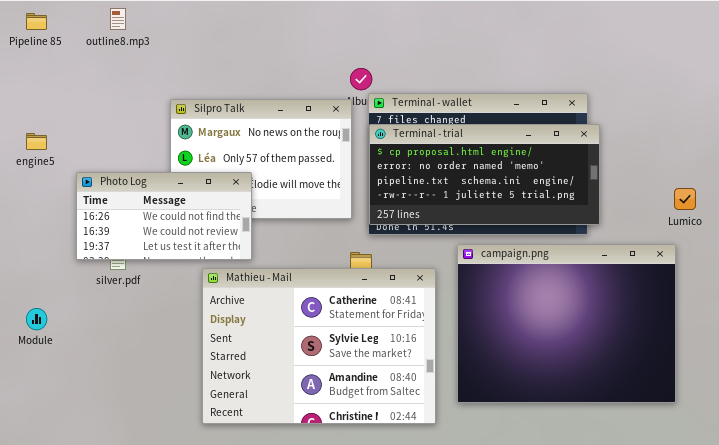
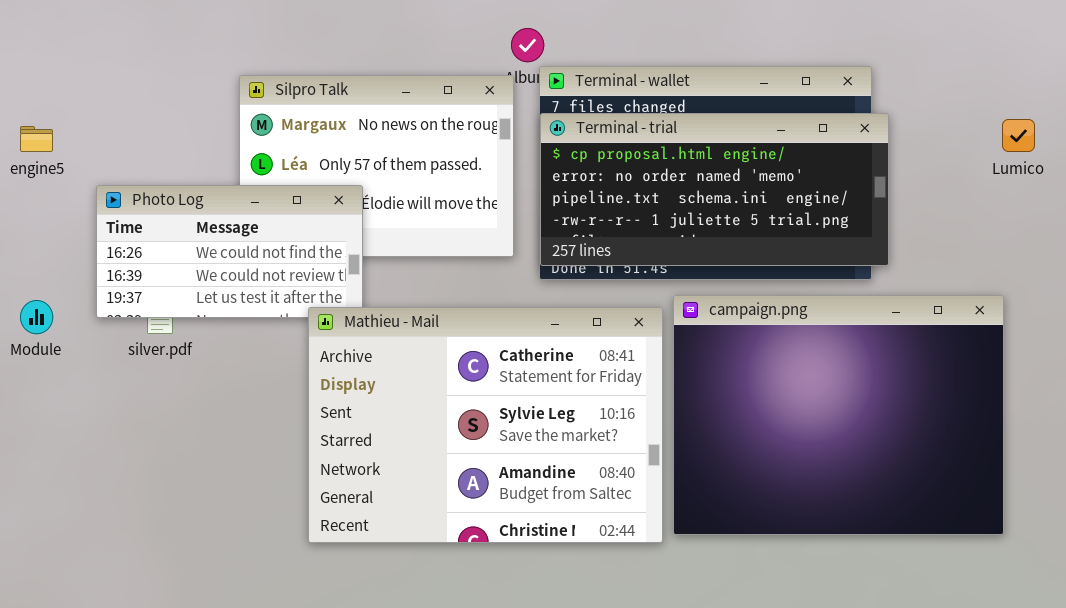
Lumico: [674,188,696,210] -> [1002,119,1035,152], moved
Mathieu - Mail: [202,268,436,424] -> [308,307,663,543], moved
Module: [26,308,47,330] -> [20,300,53,334], moved

